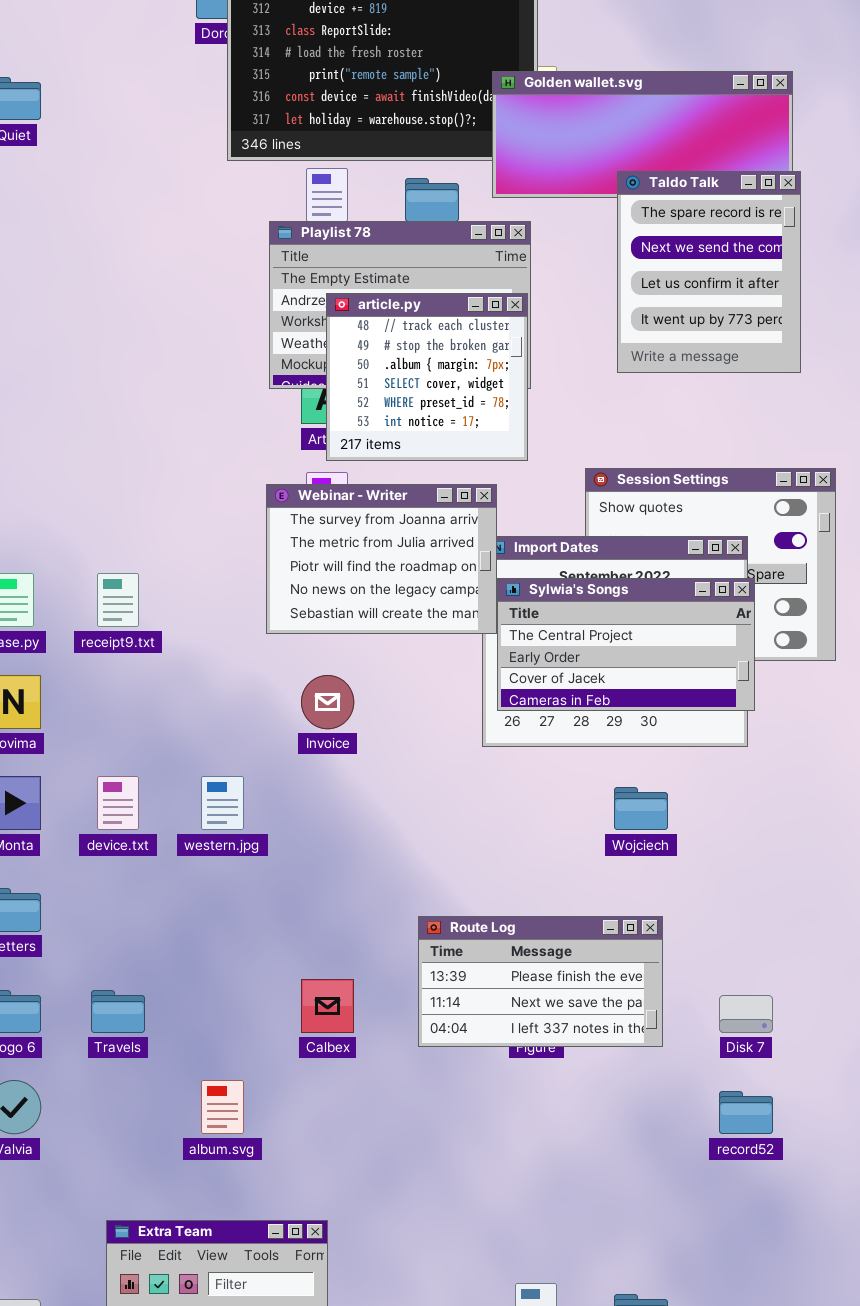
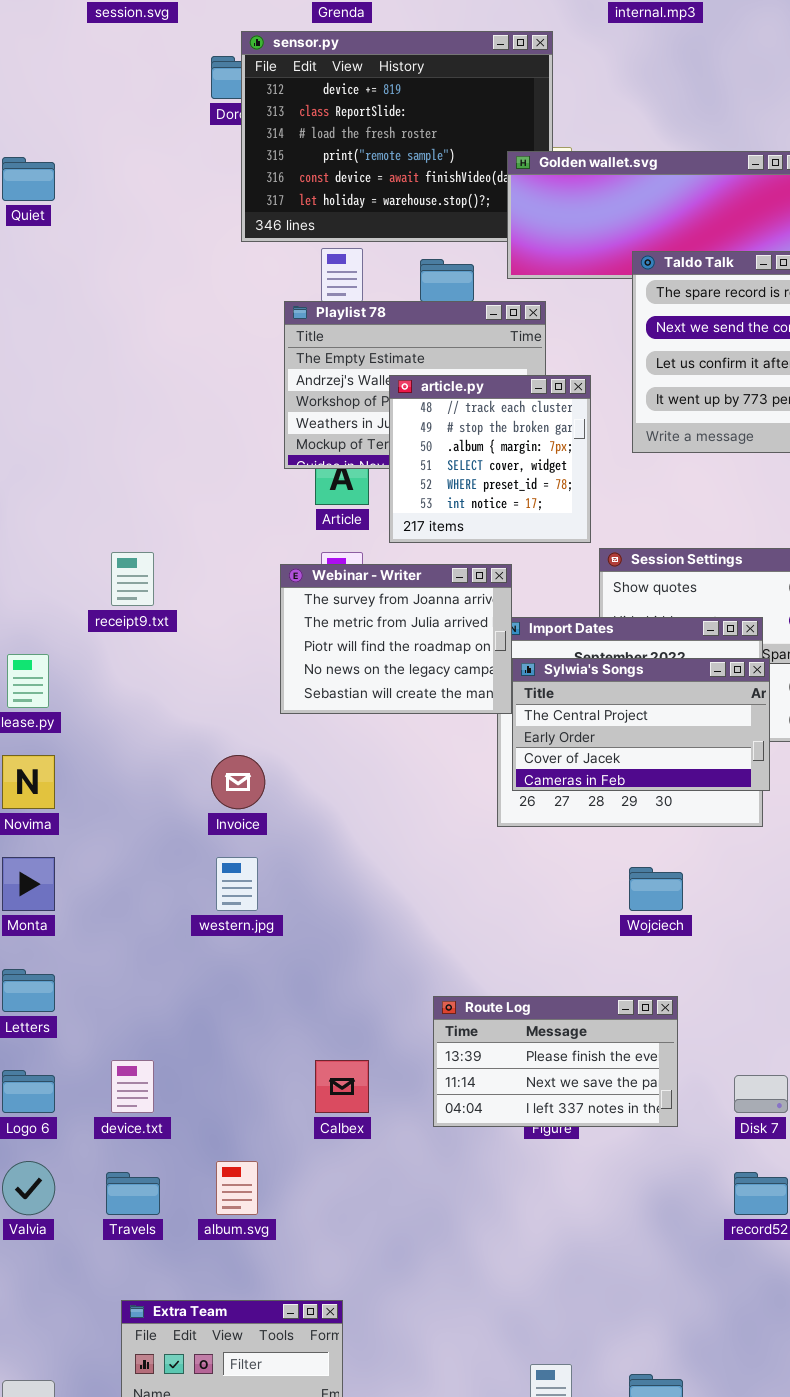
article.py: [326,293,528,461] -> [389,375,591,543], moved
receipt9.txt: [97,573,139,627] -> [111,552,154,606], moved
Invoice: [301,675,354,729] -> [211,755,265,809], moved
device.txt: [97,776,139,830] -> [111,1060,154,1113], moved
Travels: [91,990,145,1033] -> [106,1172,160,1215], moved

